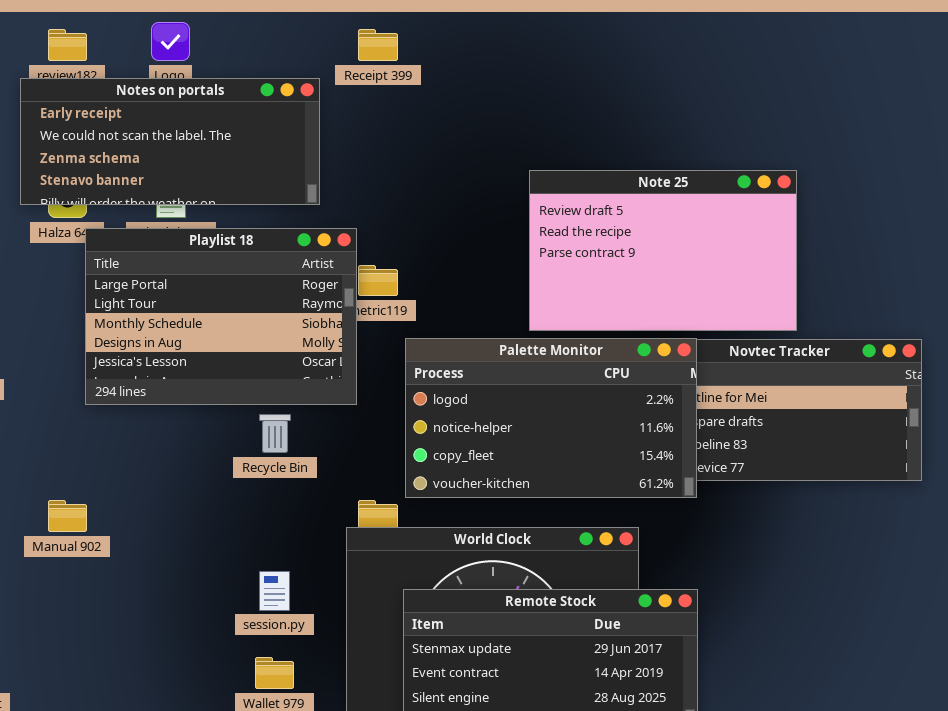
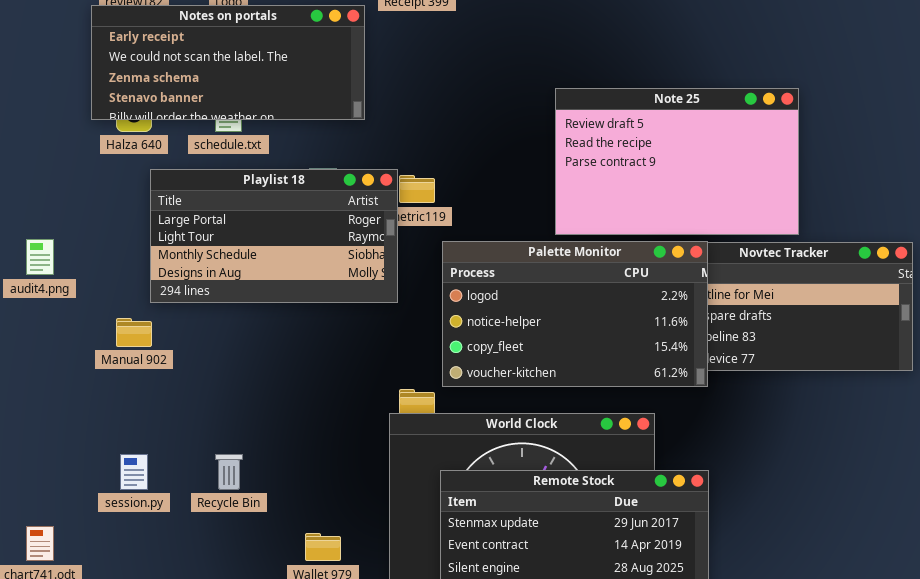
Playlist 18: [85,228,357,405] -> [150,169,398,303], resized
Recycle Bin: [259,414,291,453] -> [215,454,243,490], moved
Manual 902: [48,500,87,532] -> [116,318,152,347], moved
session.py: [259,571,290,611] -> [120,454,148,490], moved

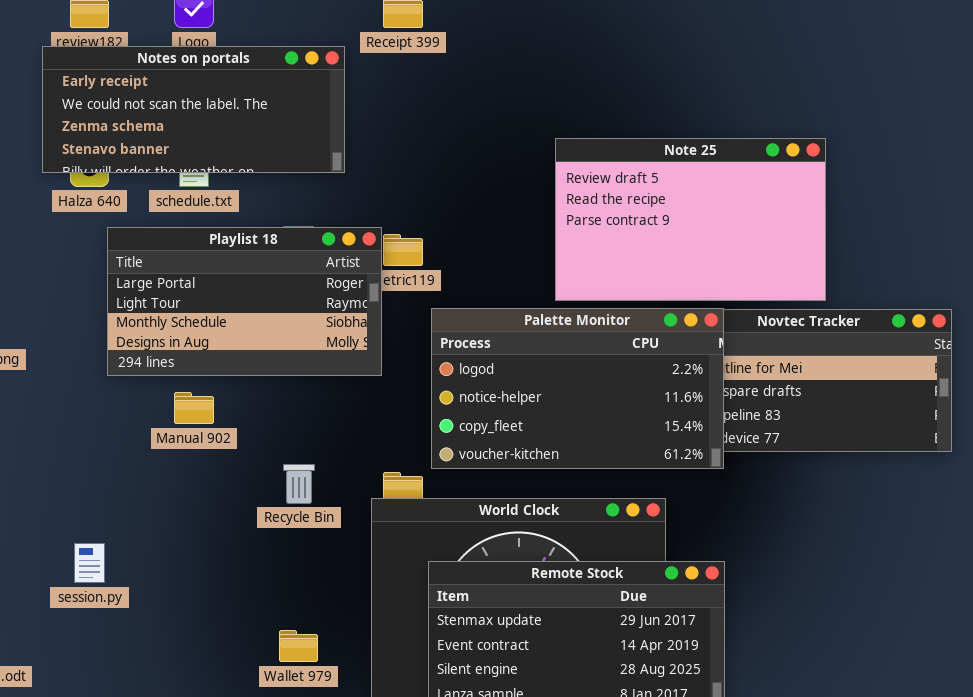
Manual 902: [116,318,152,347] -> [174,392,214,424], moved
Recycle Bin: [215,454,243,490] -> [283,464,315,504], moved

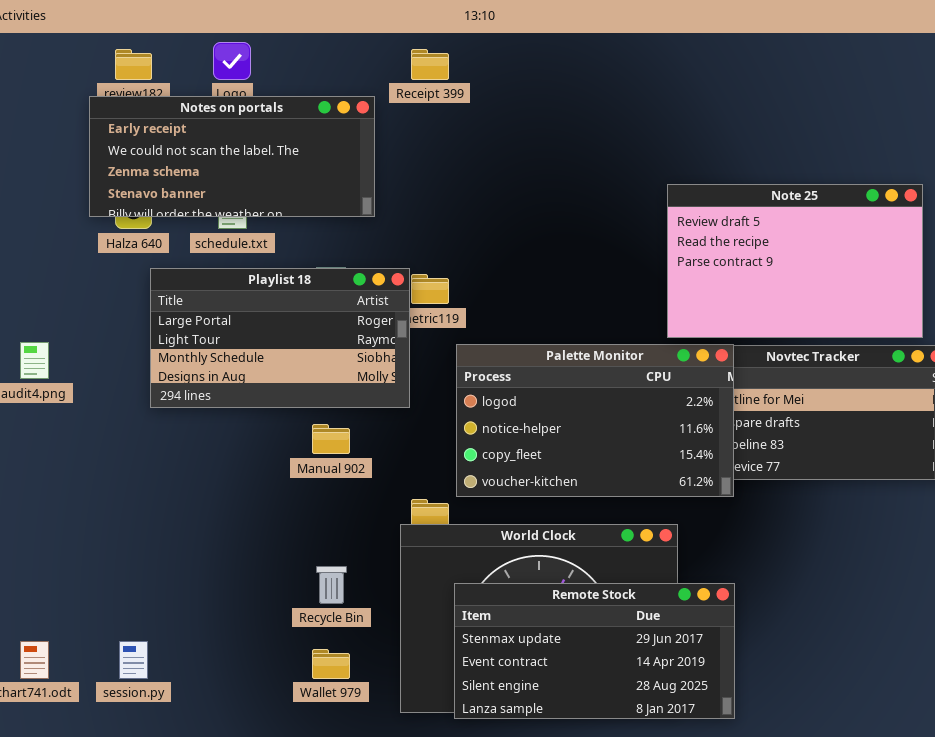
Note 25: [555,138,826,301] -> [667,184,923,338], moved
Manual 902: [174,392,214,424] -> [312,424,350,454], moved
Recycle Bin: [283,464,315,504] -> [316,566,347,604], moved
session.py: [74,543,105,583] -> [119,641,148,679], moved

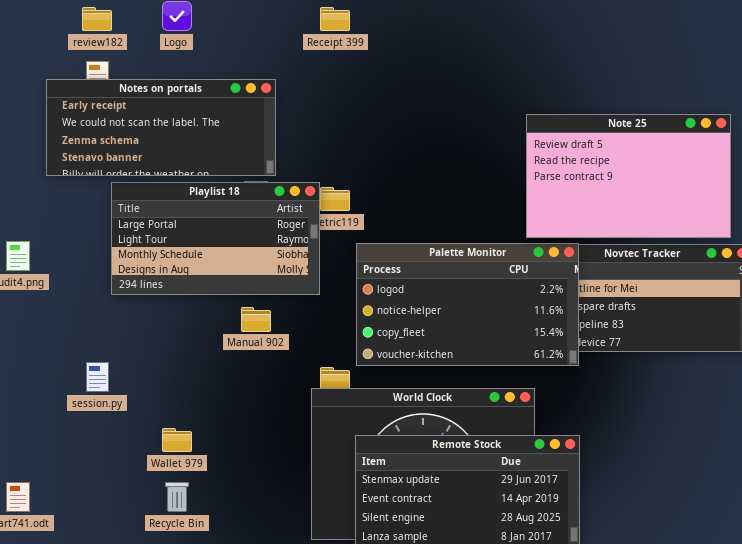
Notes on portals: [89,96,375,217] -> [46,79,276,176], moved
Recycle Bin: [316,566,347,604] -> [165,482,189,512], moved
session.py: [119,641,148,679] -> [86,362,109,392], moved
Wallet 979: [312,649,350,679] -> [162,428,192,452], moved

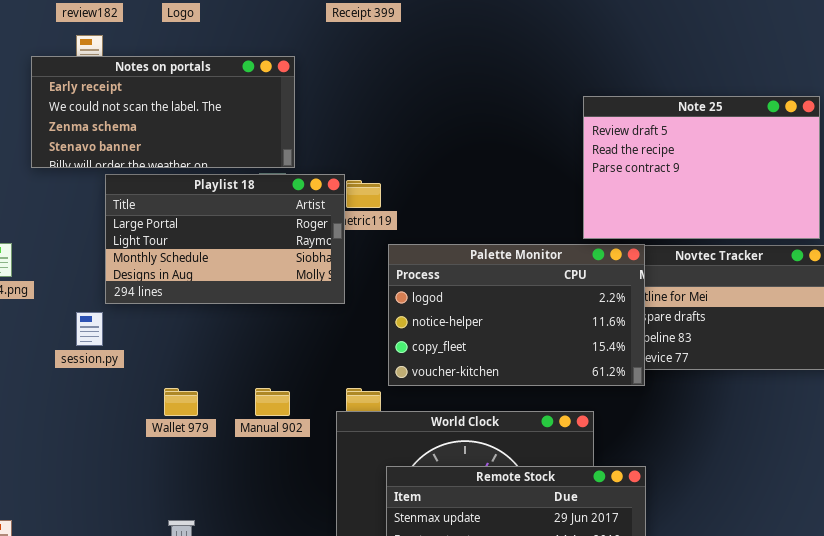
Manual 902: [241,307,271,332] -> [255,388,290,416], moved
session.py: [86,362,109,392] -> [76,312,103,346], moved
Wallet 979: [162,428,192,452] -> [164,388,198,416], moved

